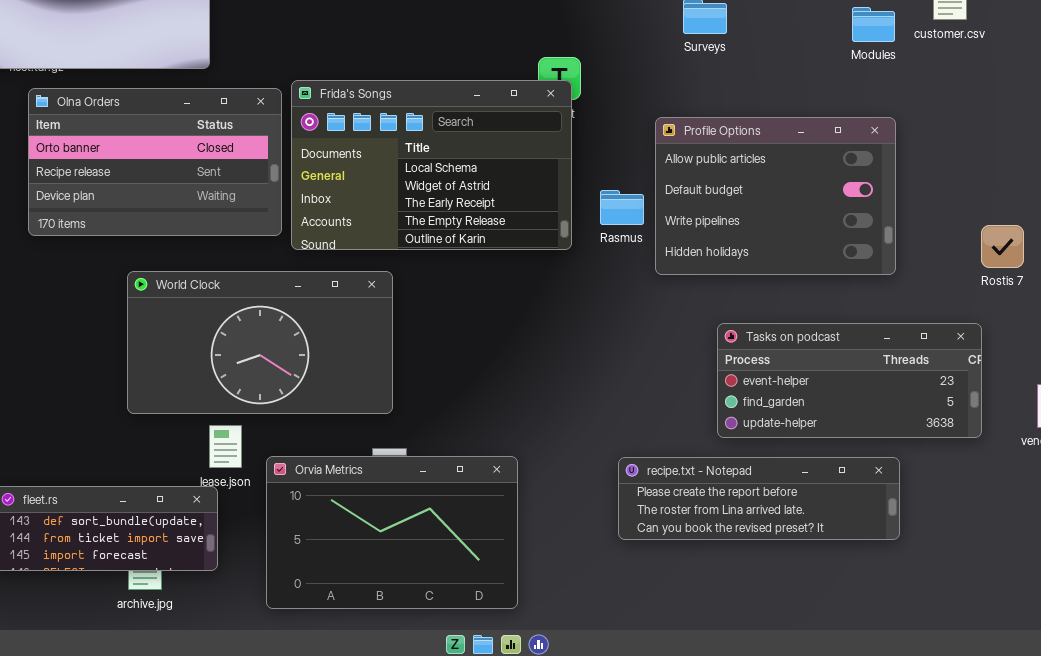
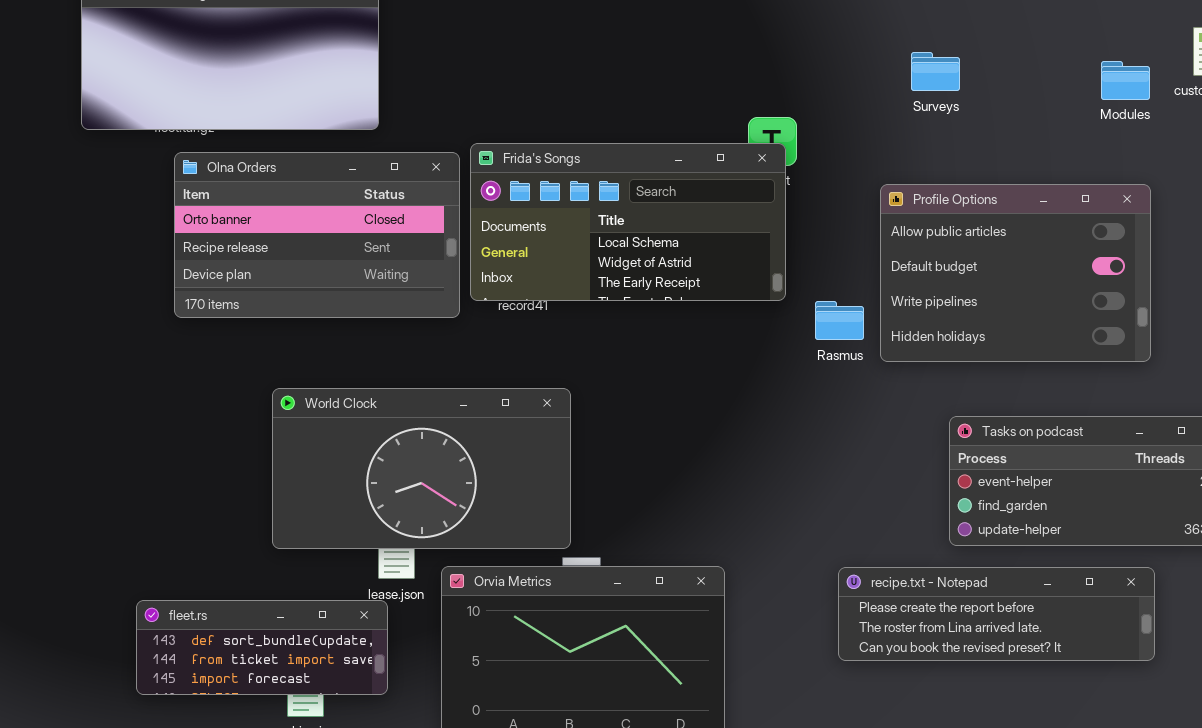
Frida's Songs: [291,80,572,250] -> [470,143,786,301], resized
Rasmus: [600,190,644,225] -> [815,301,864,340], moved
World Clock: [127,271,393,414] -> [272,388,571,549], moved

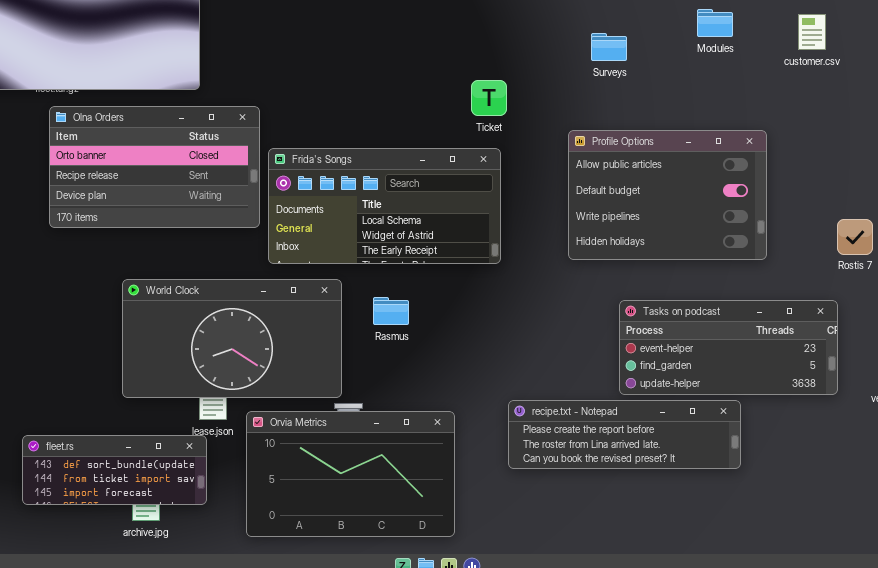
Modules: [1101,61,1150,100] -> [697,9,733,37], moved
Frida's Songs: [470,143,786,301] -> [268,148,501,264], moved
Rasmus: [815,301,864,340] -> [373,297,409,325], moved
recipe.txt - Notepad: [838,567,1155,661] -> [508,400,741,469], moved

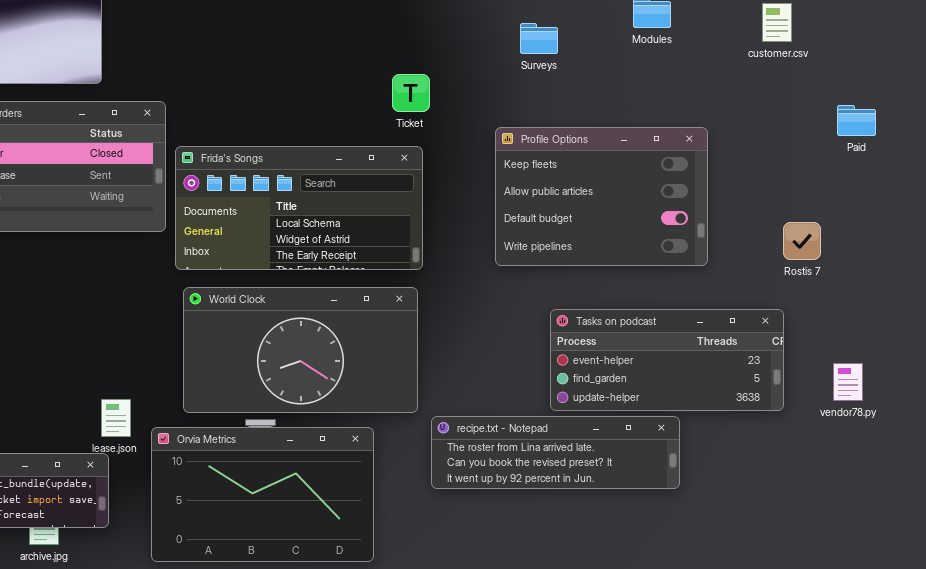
customer.csv: [798,14,826,50] -> [762,3,792,42], moved
Profile Options: [568,130,767,260] -> [495,127,708,266], scrolled up 1 row
World Clock: [122,279,342,398] -> [183,287,418,413], moved
recipe.txt - Notepad: [508,400,741,469] -> [431,416,680,489], scrolled down 1 row

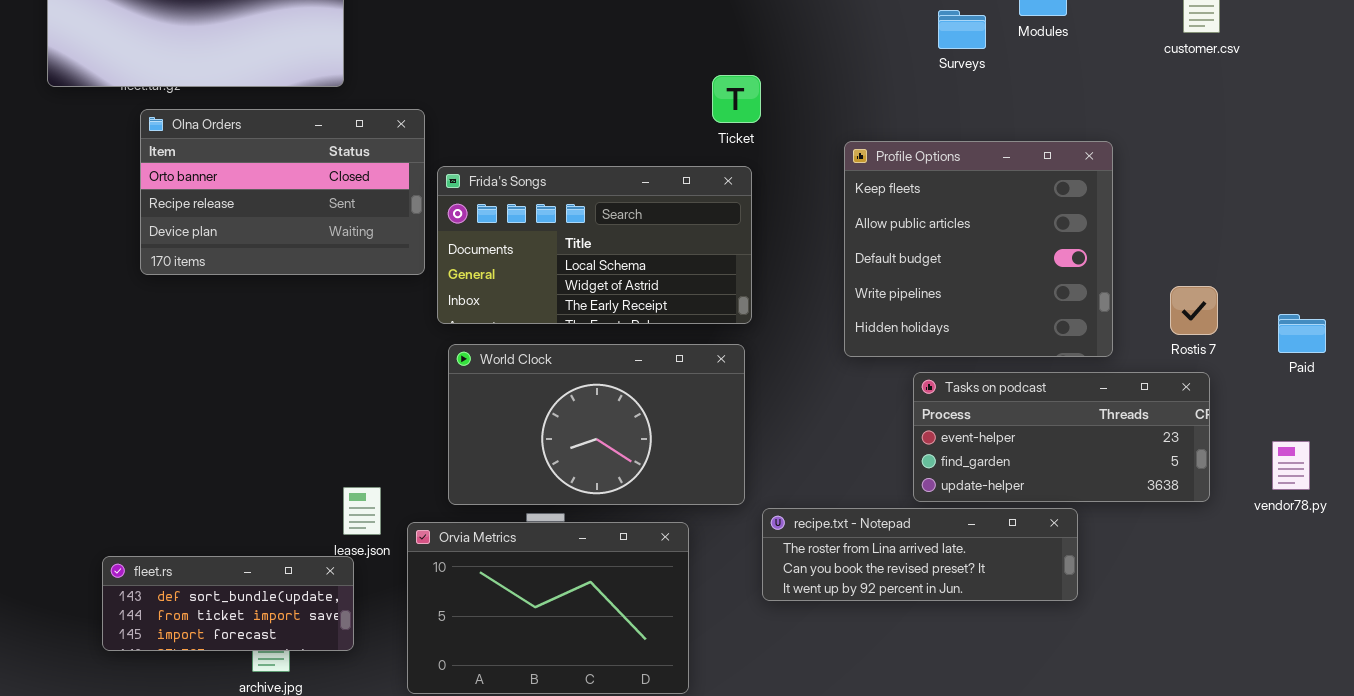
Surveys: [520,23,558,54] -> [938,10,986,49], moved
Paid: [837,105,876,136] -> [1278,314,1326,353], moved
Profile Options: [495,127,708,266] -> [844,141,1113,357], resized
Rostis 7: [783,222,821,260] -> [1170,286,1218,335], moved

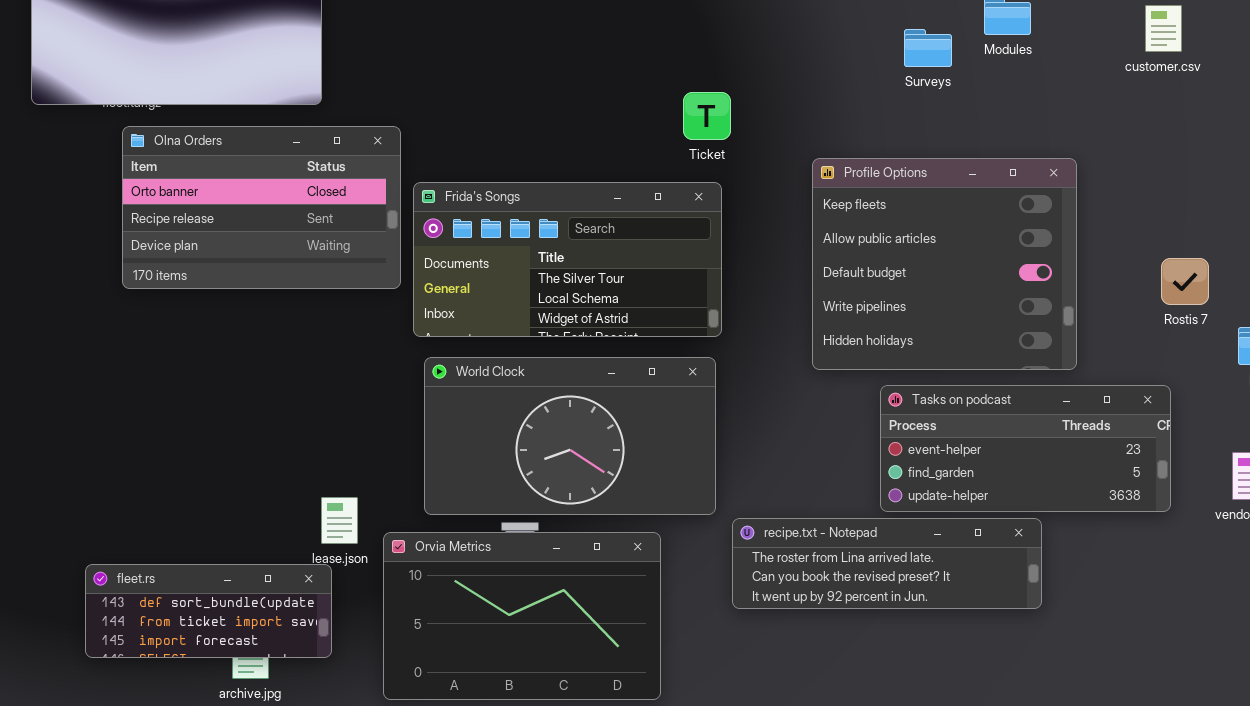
Frida's Songs: [437,166,752,324] -> [413,182,722,337], scrolled up 1 row
Rostis 7: [1170,286,1218,335] -> [1161,258,1209,305], moved

